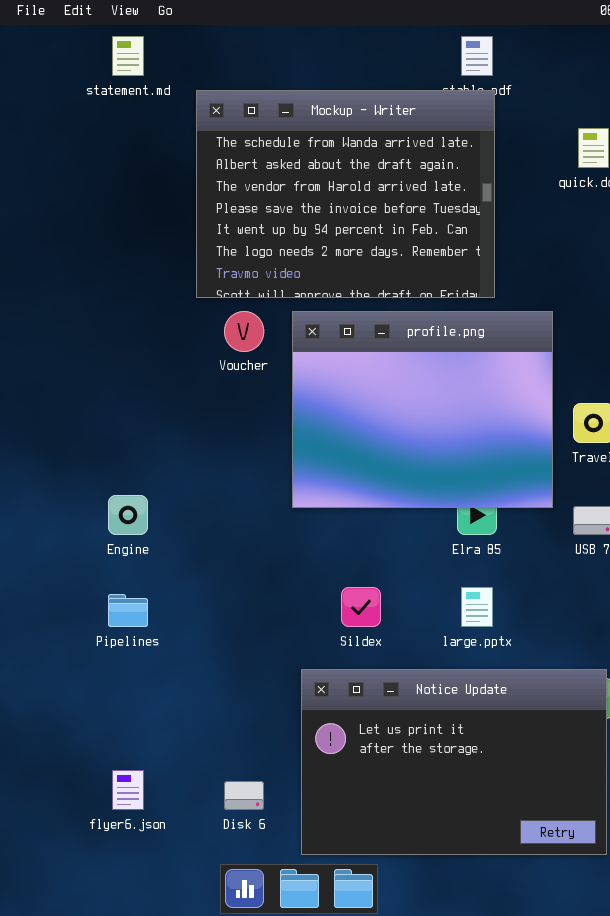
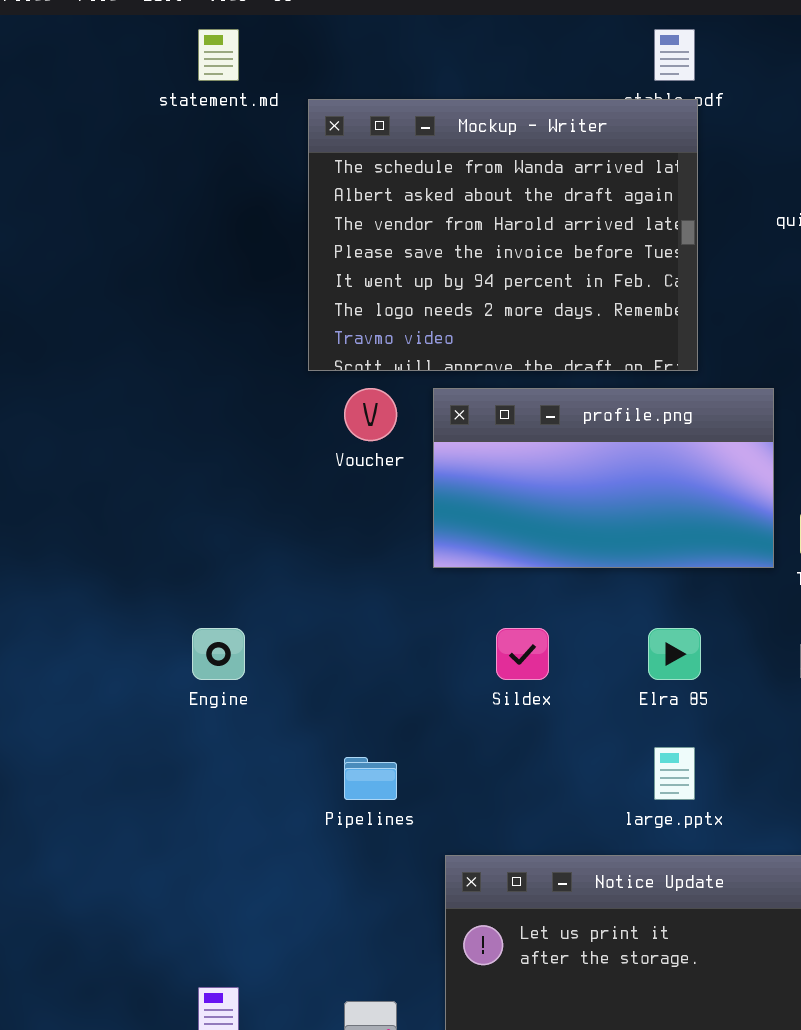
profile.png: [292,311,553,508] -> [433,388,774,568], resized
Sildex: [341,587,381,627] -> [496,628,549,680], moved
Pipelines: [108,594,148,627] -> [344,757,397,800], moved

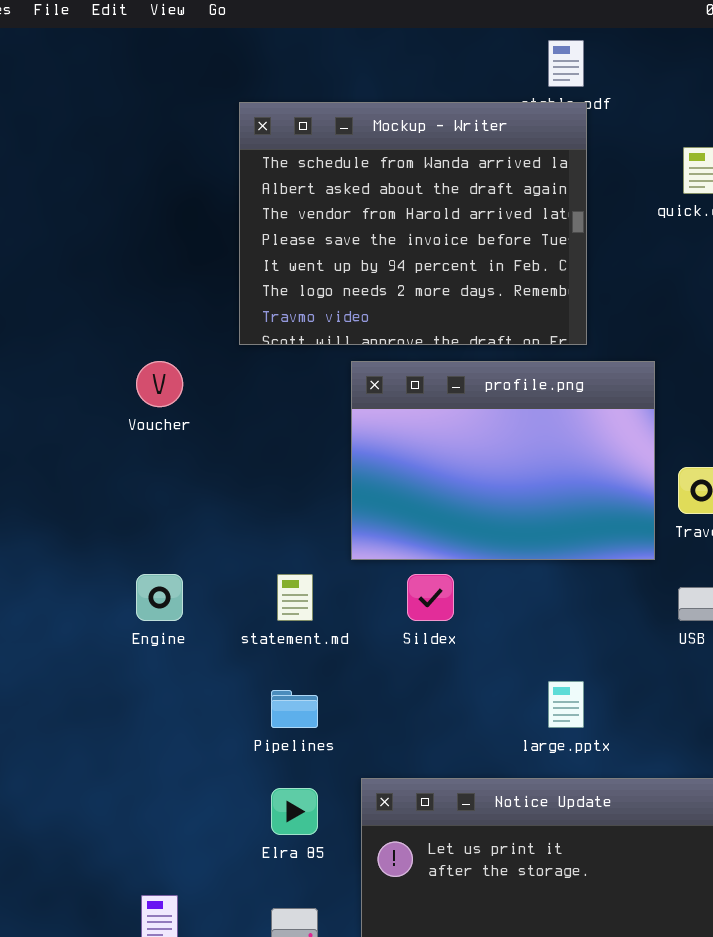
statement.md: [198,29,239,81] -> [277,574,313,621], moved
Voucher: [344,388,397,441] -> [136,361,183,407], moved
profile.png: [433,388,774,568] -> [351,361,655,560], resized
Elra 85: [648,628,701,680] -> [271,788,318,835], moved

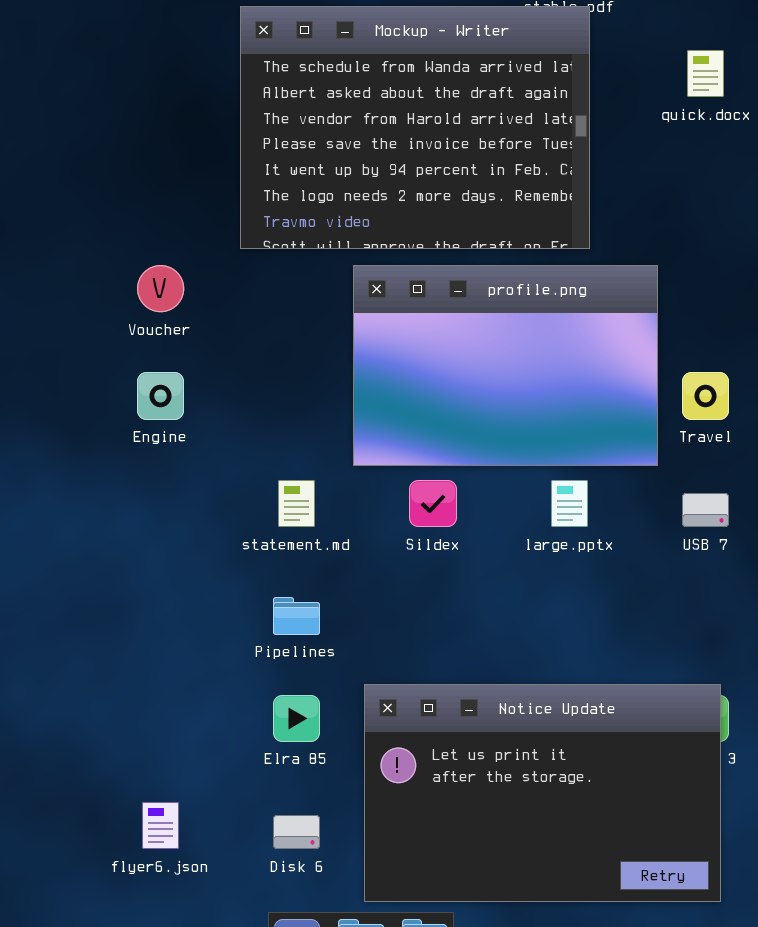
Engine: [136,574,183,621] -> [137,372,184,420], moved
large.pptx: [548,681,584,728] -> [551,480,588,527], moved

